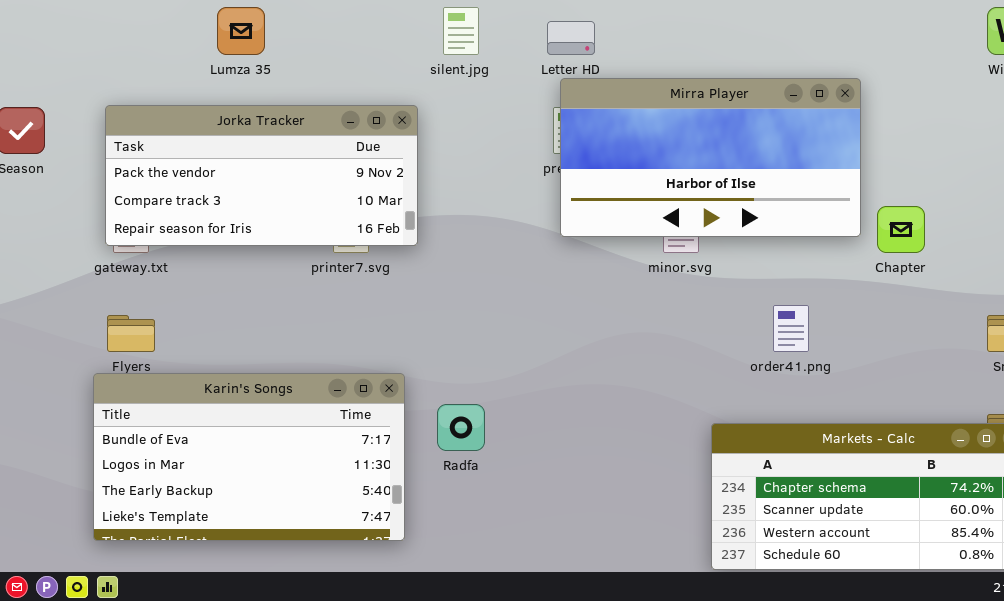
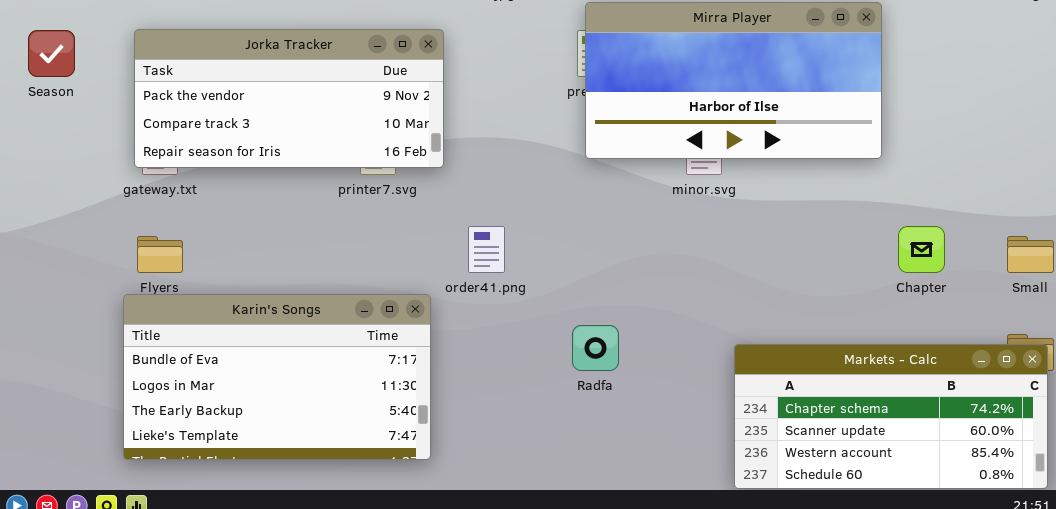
Chapter: [877,206,925,253] -> [898,226,945,273], moved
order41.png: [773,305,809,352] -> [468,226,505,273], moved
Radfa: [437,404,485,451] -> [572,325,619,371], moved

